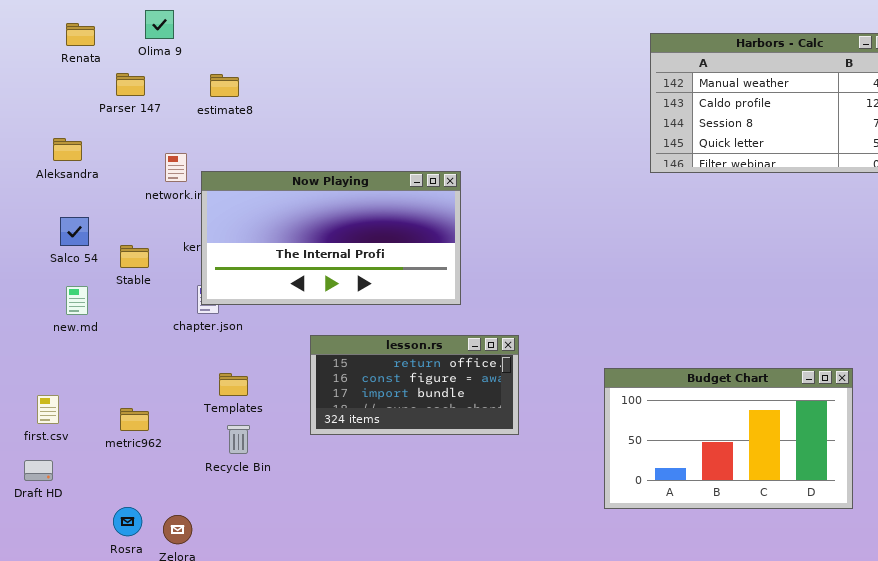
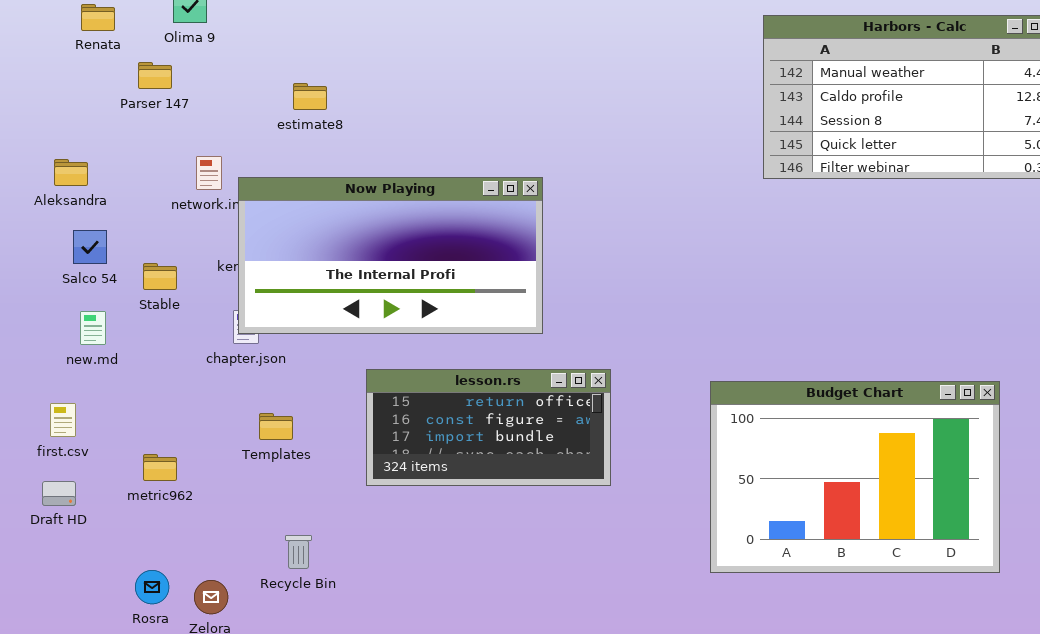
estimate8: [210,74,239,97] -> [293,83,327,110], moved
Aleksandra: [53,138,82,161] -> [54,159,88,186], moved
Budget Chart: [604,368,853,509] -> [710,381,1000,573], resized
first.csv: [37,395,59,424] -> [50,403,76,437], moved
Recycle Bin: [227,425,250,454] -> [285,535,312,569], moved
Draft HD: [24,460,53,481] -> [42,481,76,506], moved

